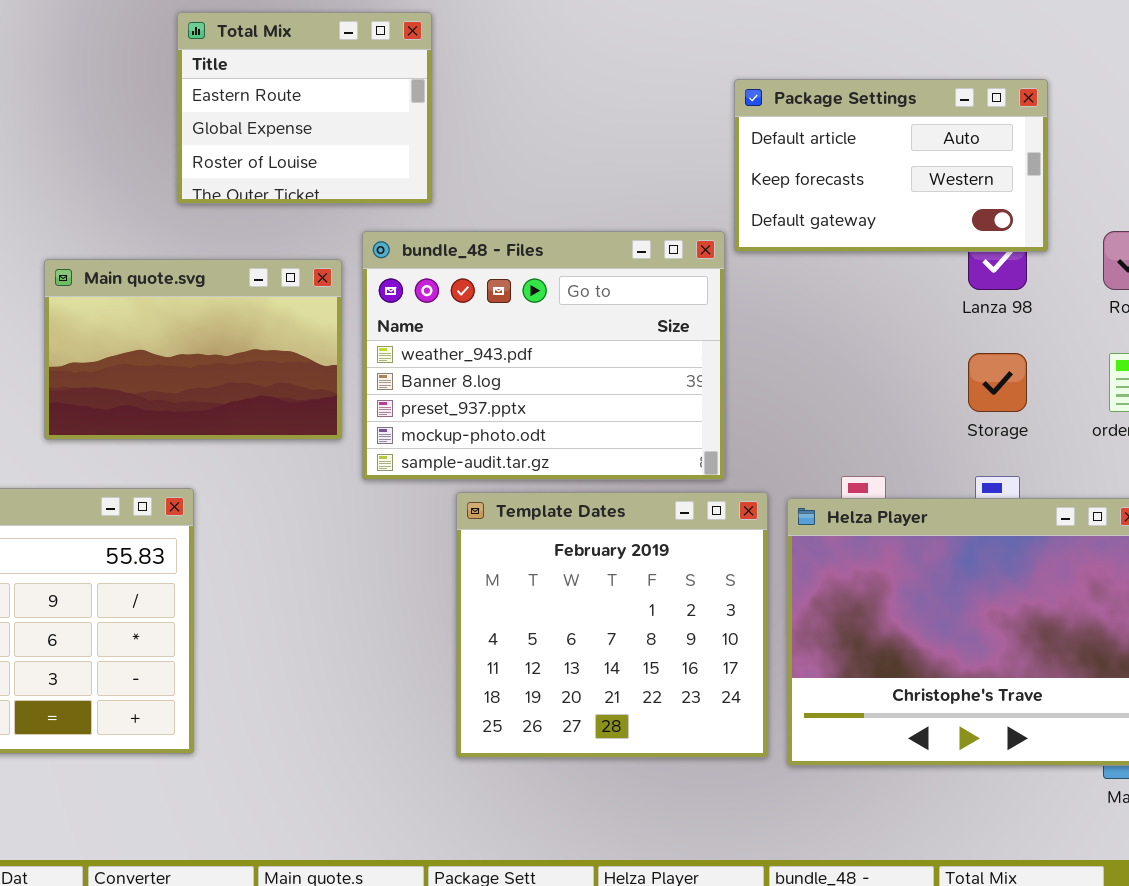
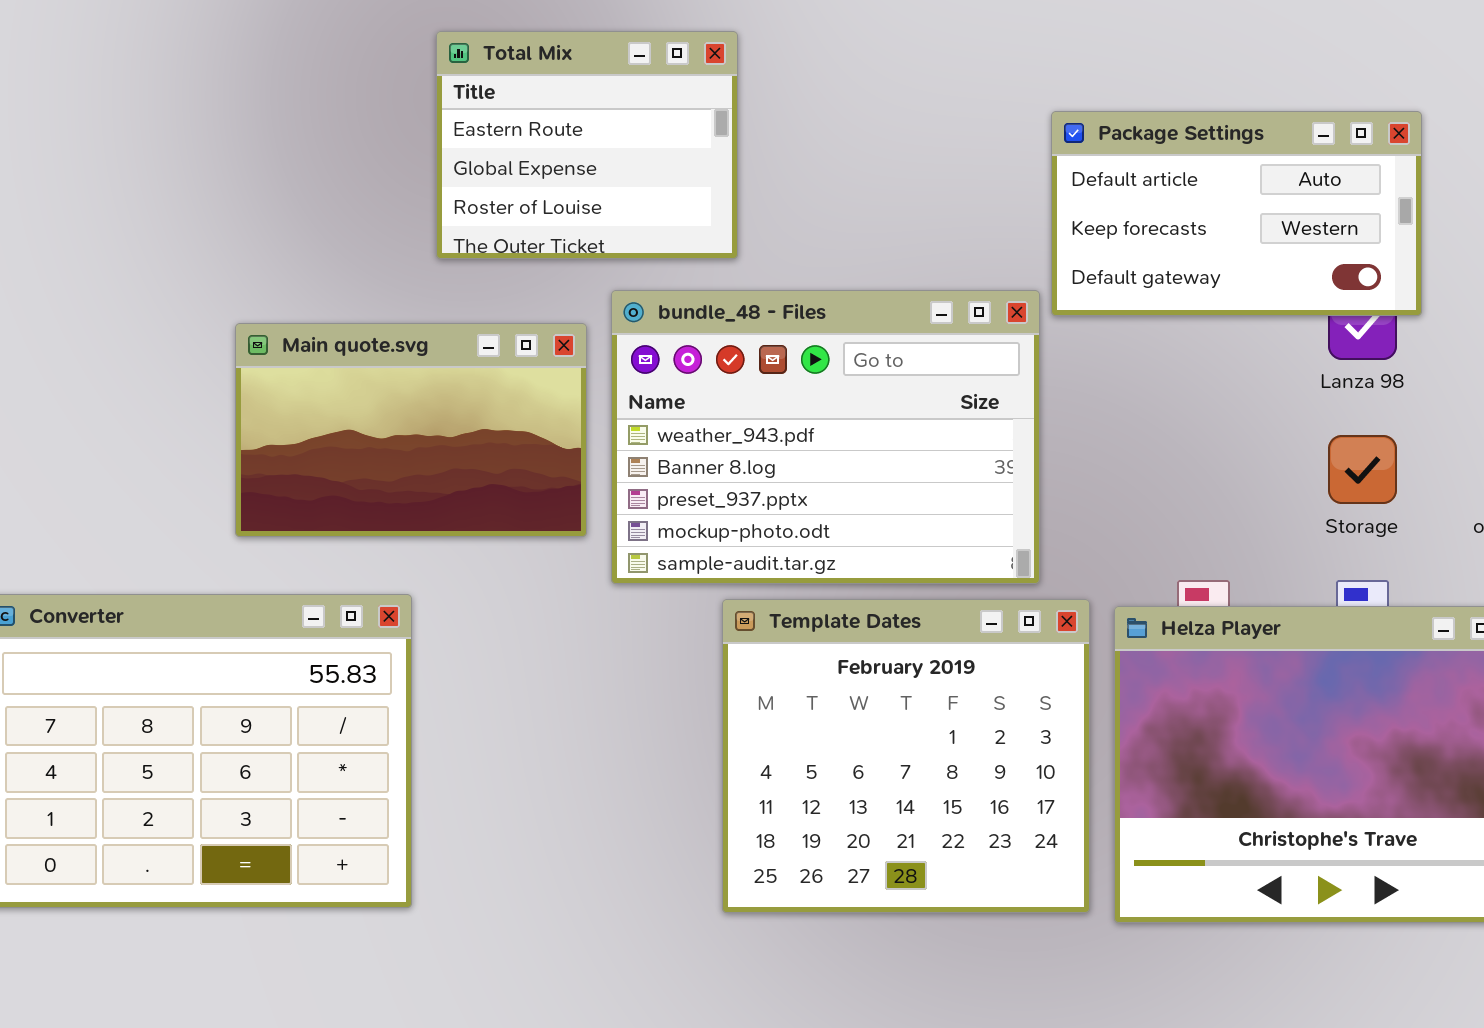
Total Mix: [177,12,432,204] -> [436,31,738,259], moved

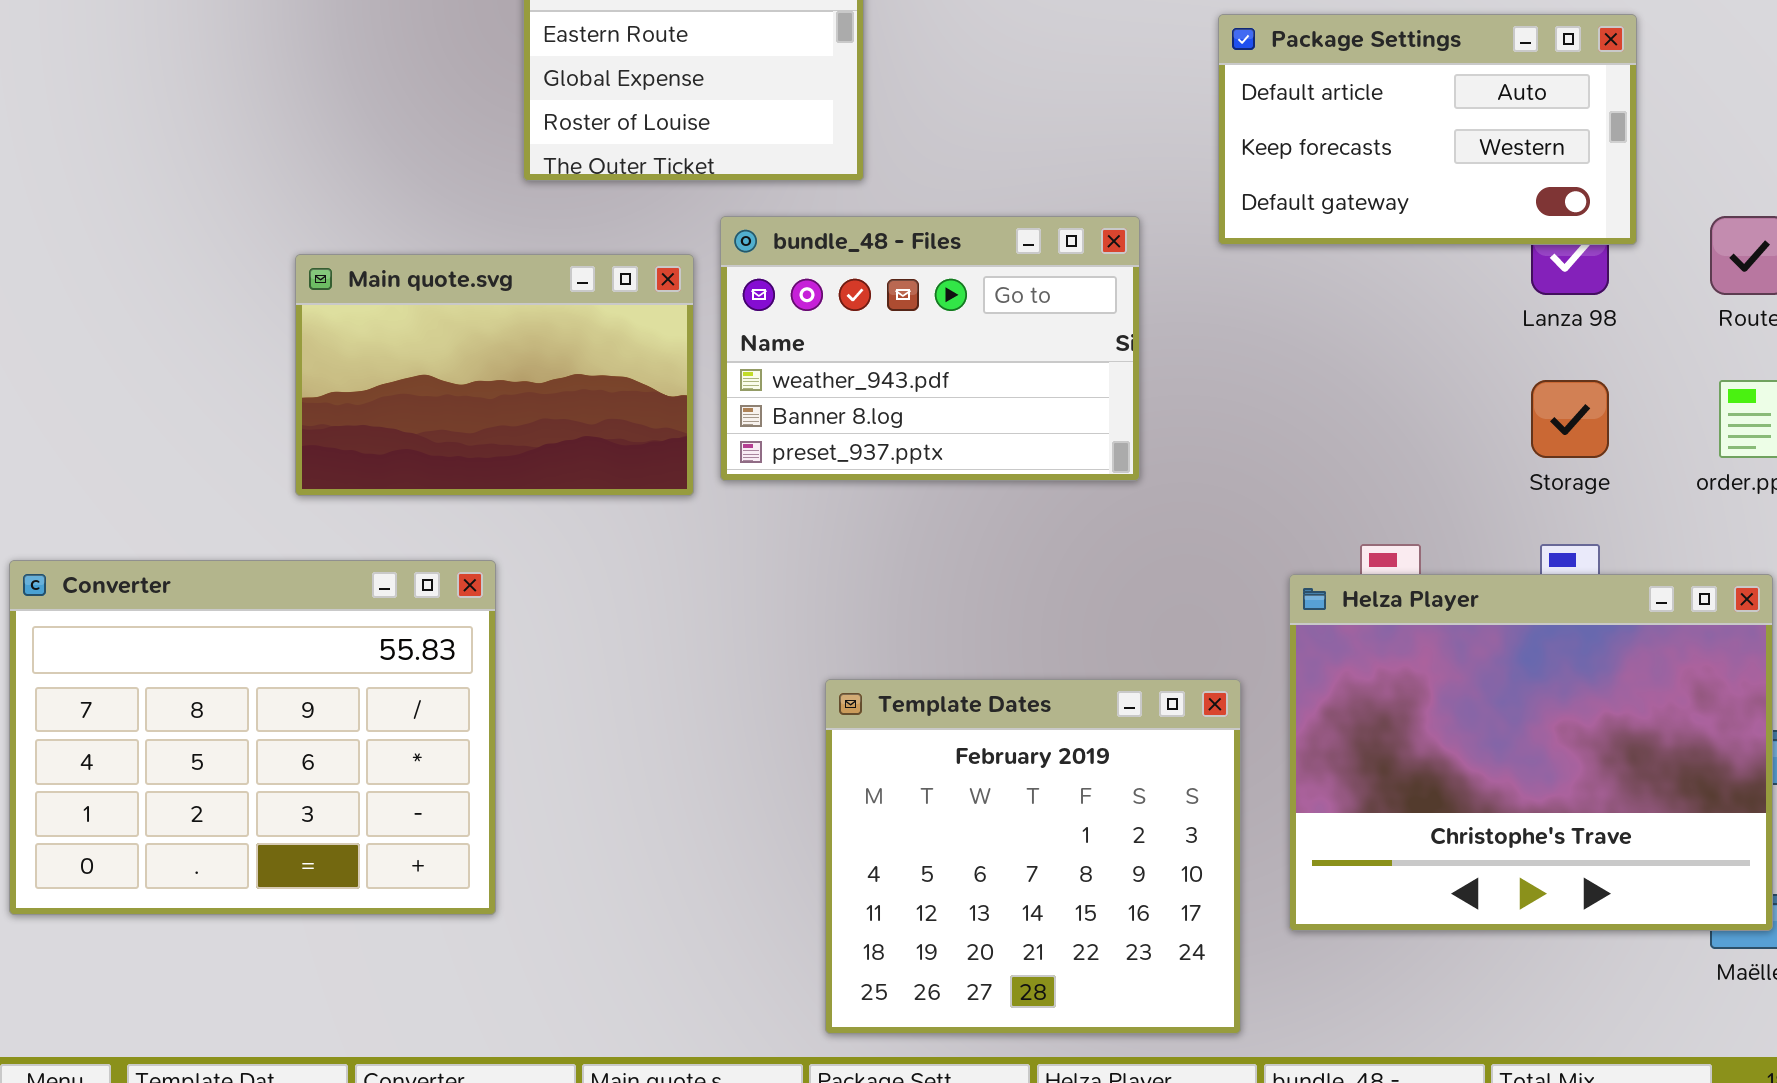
bundle_48 - Files: [611,290,1040,584] -> [720,216,1140,481], resized
Template Dates: [722,599,1090,913] -> [825,679,1241,1034], moved

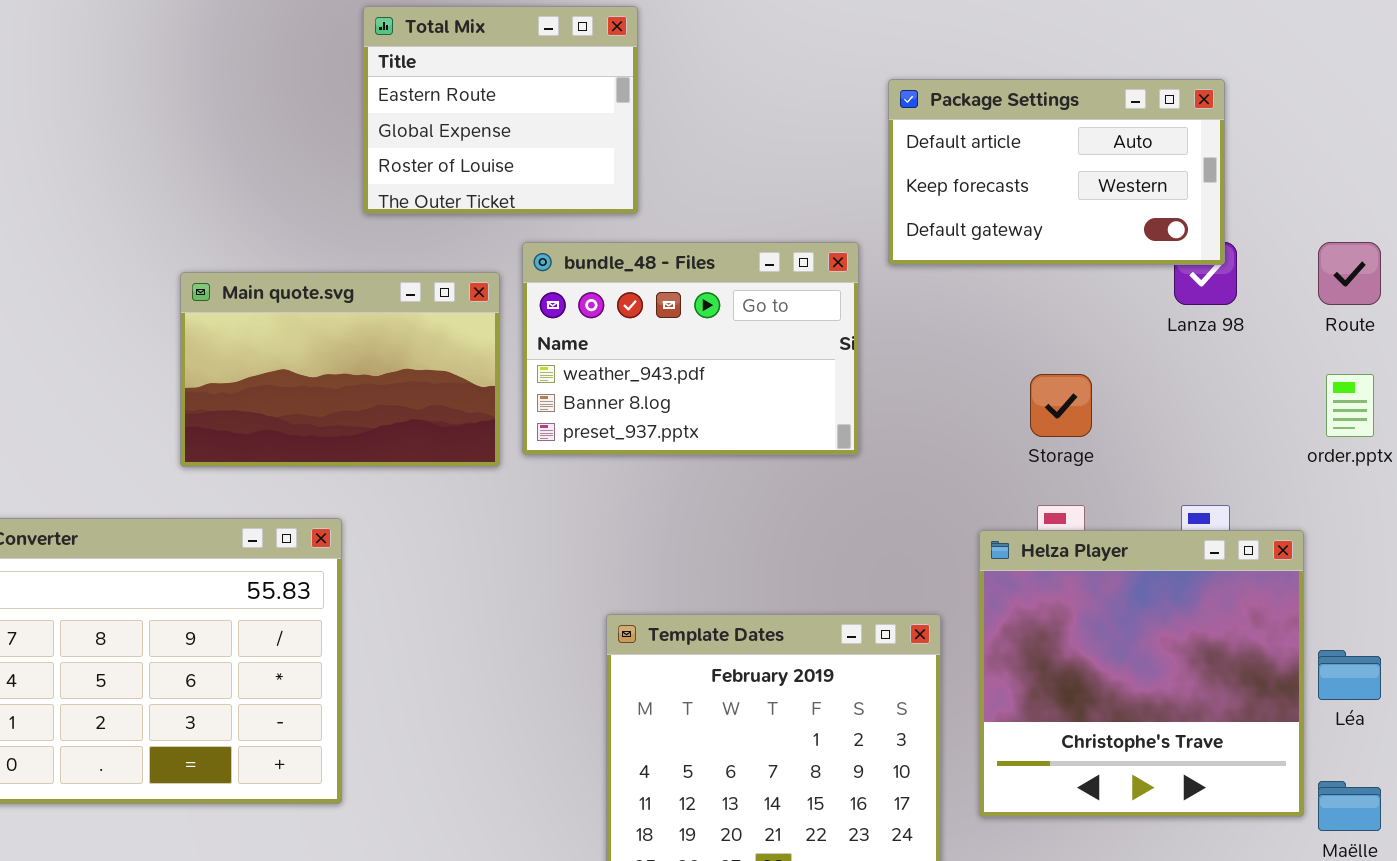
Package Settings: [1218,14,1637,245] -> [888,79,1225,265], moved
Storage: [1531,380,1609,458] -> [1030,374,1092,437], moved
Helza Player: [1289,574,1773,931] -> [979,530,1304,817], resized

